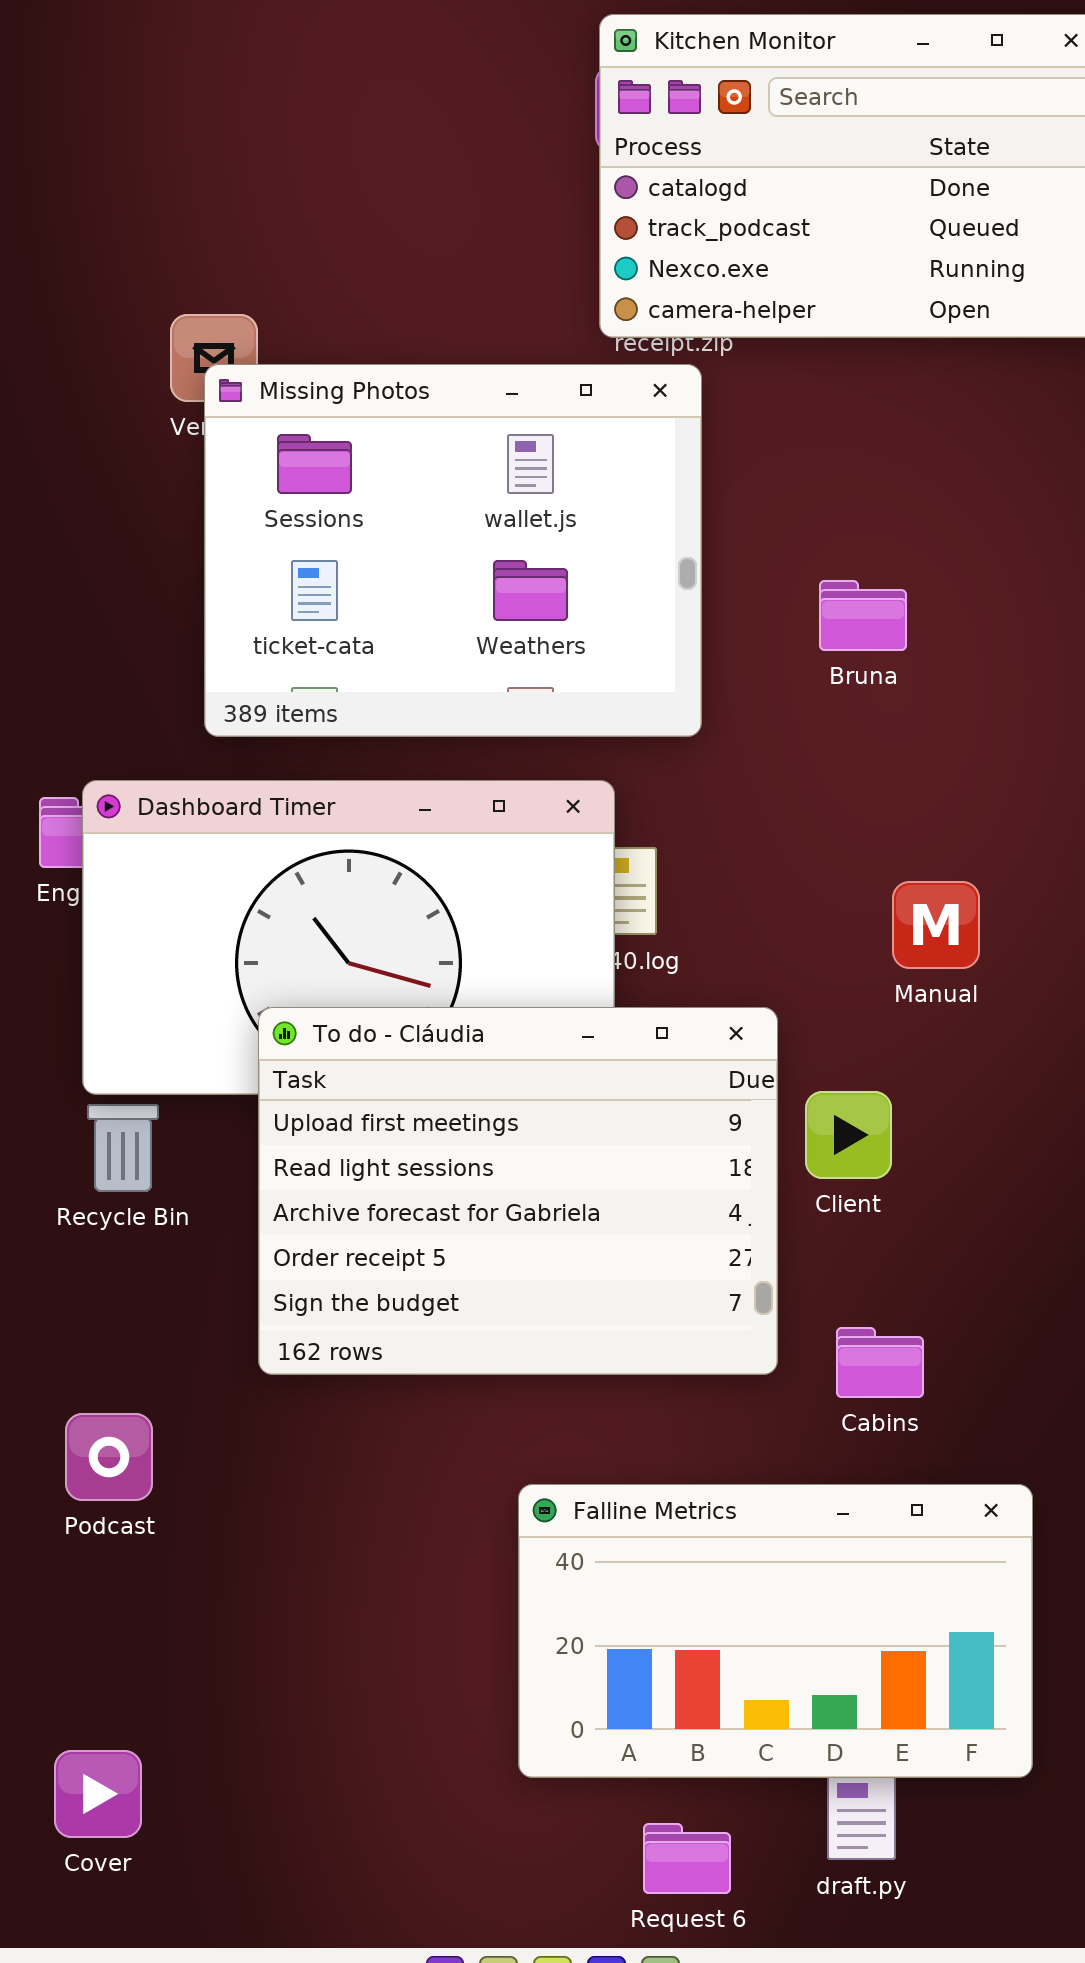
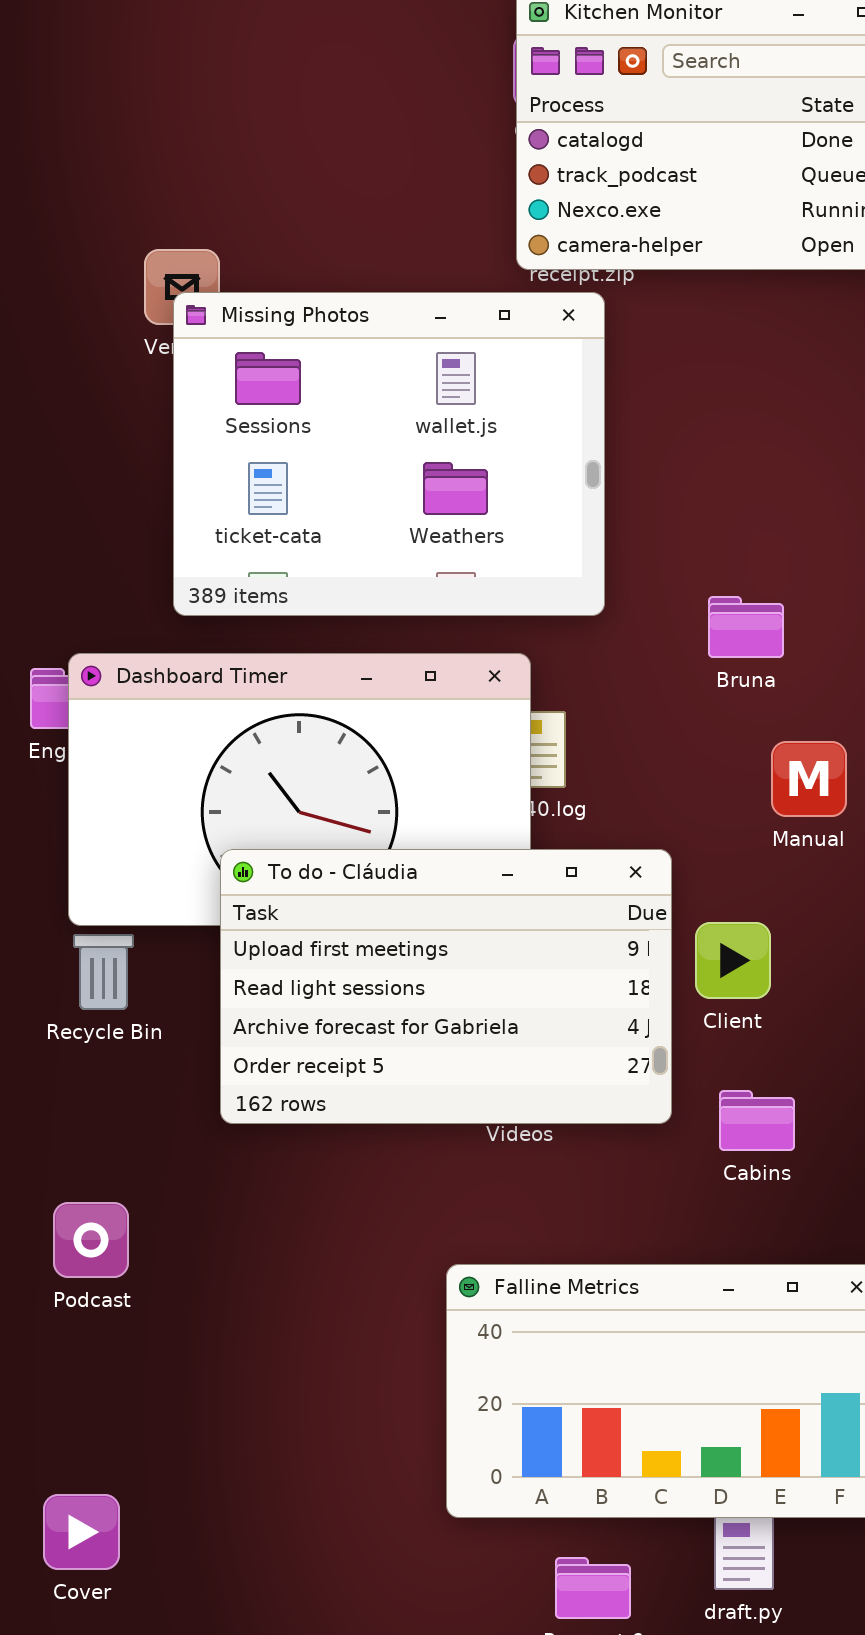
Bruna: [819,580,907,651] -> [708,596,784,658], moved
To do - Cláudia: [258,1007,778,1375] -> [220,849,672,1124], resized
Cabins: [836,1327,924,1398] -> [719,1090,795,1151], moved

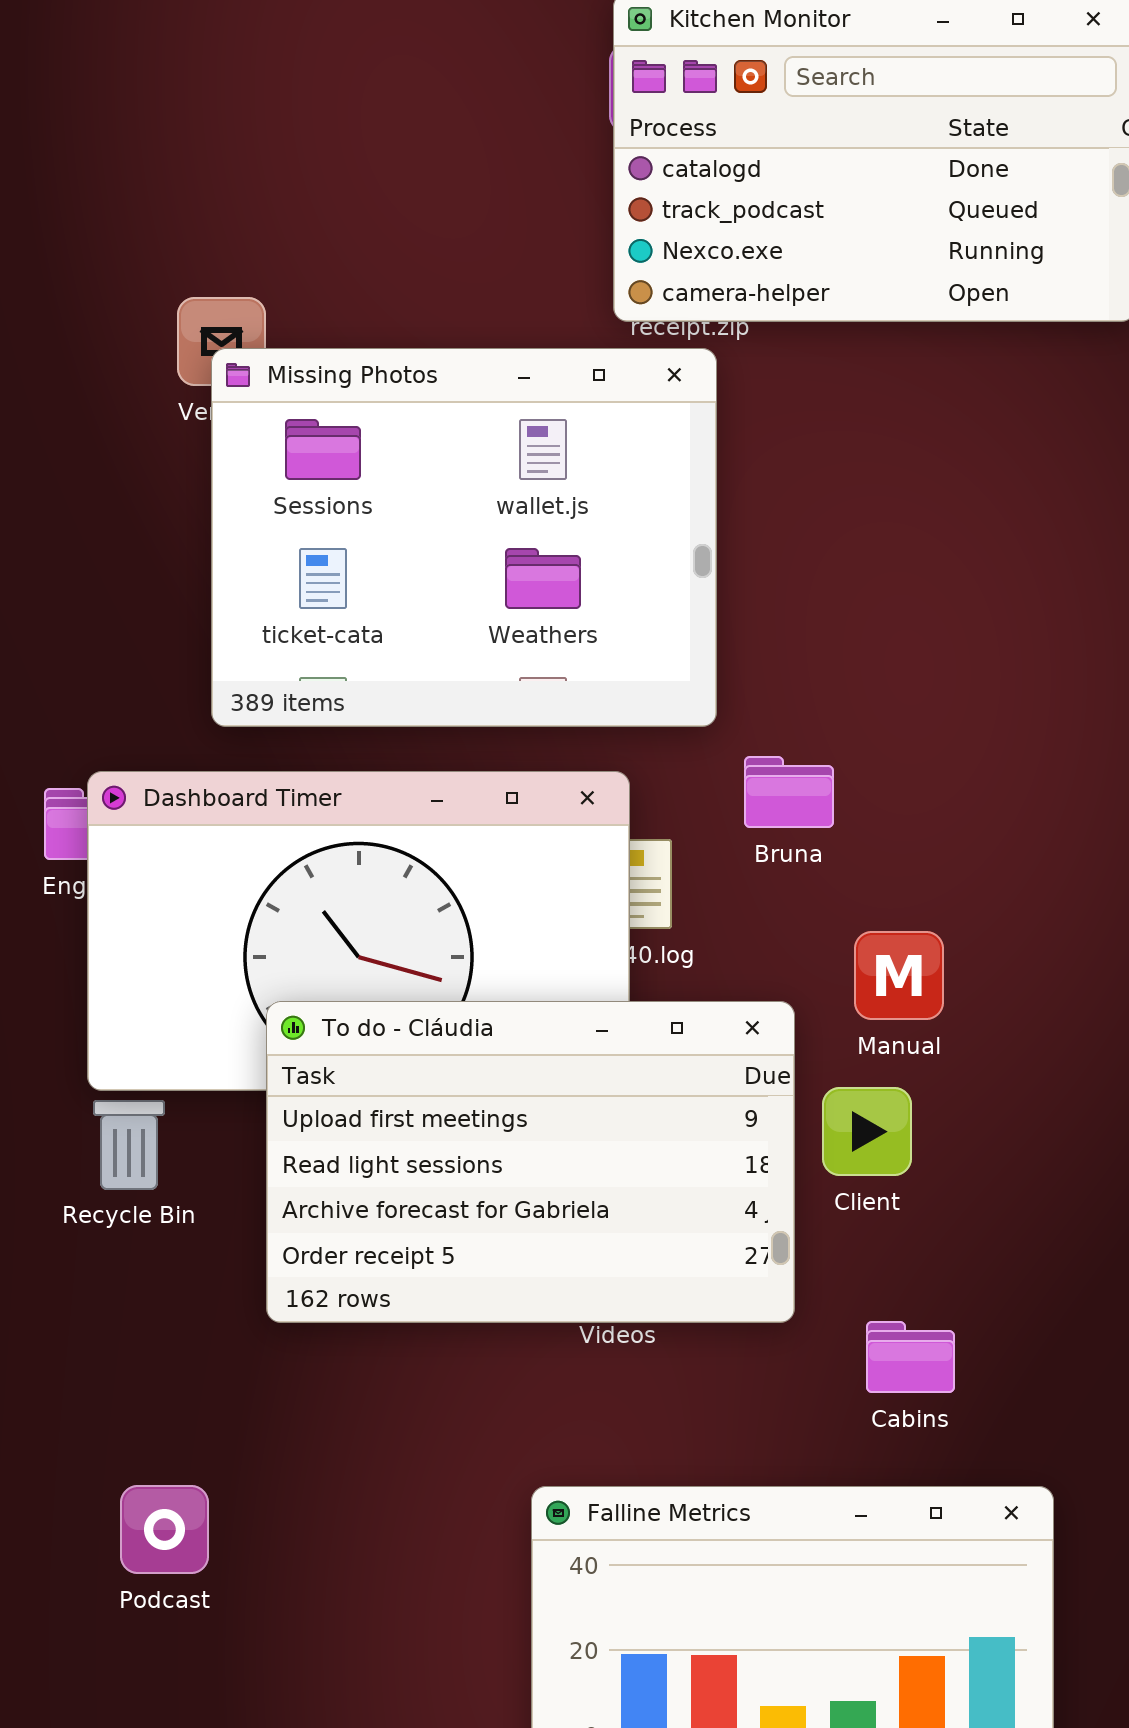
Bruna: [708,596,784,658] -> [744,756,834,828], moved
Manual: [771,741,847,817] -> [854,931,944,1020], moved
Cabins: [719,1090,795,1151] -> [866,1321,955,1393], moved
Podcast: [53,1202,129,1278] -> [120,1485,209,1574], moved

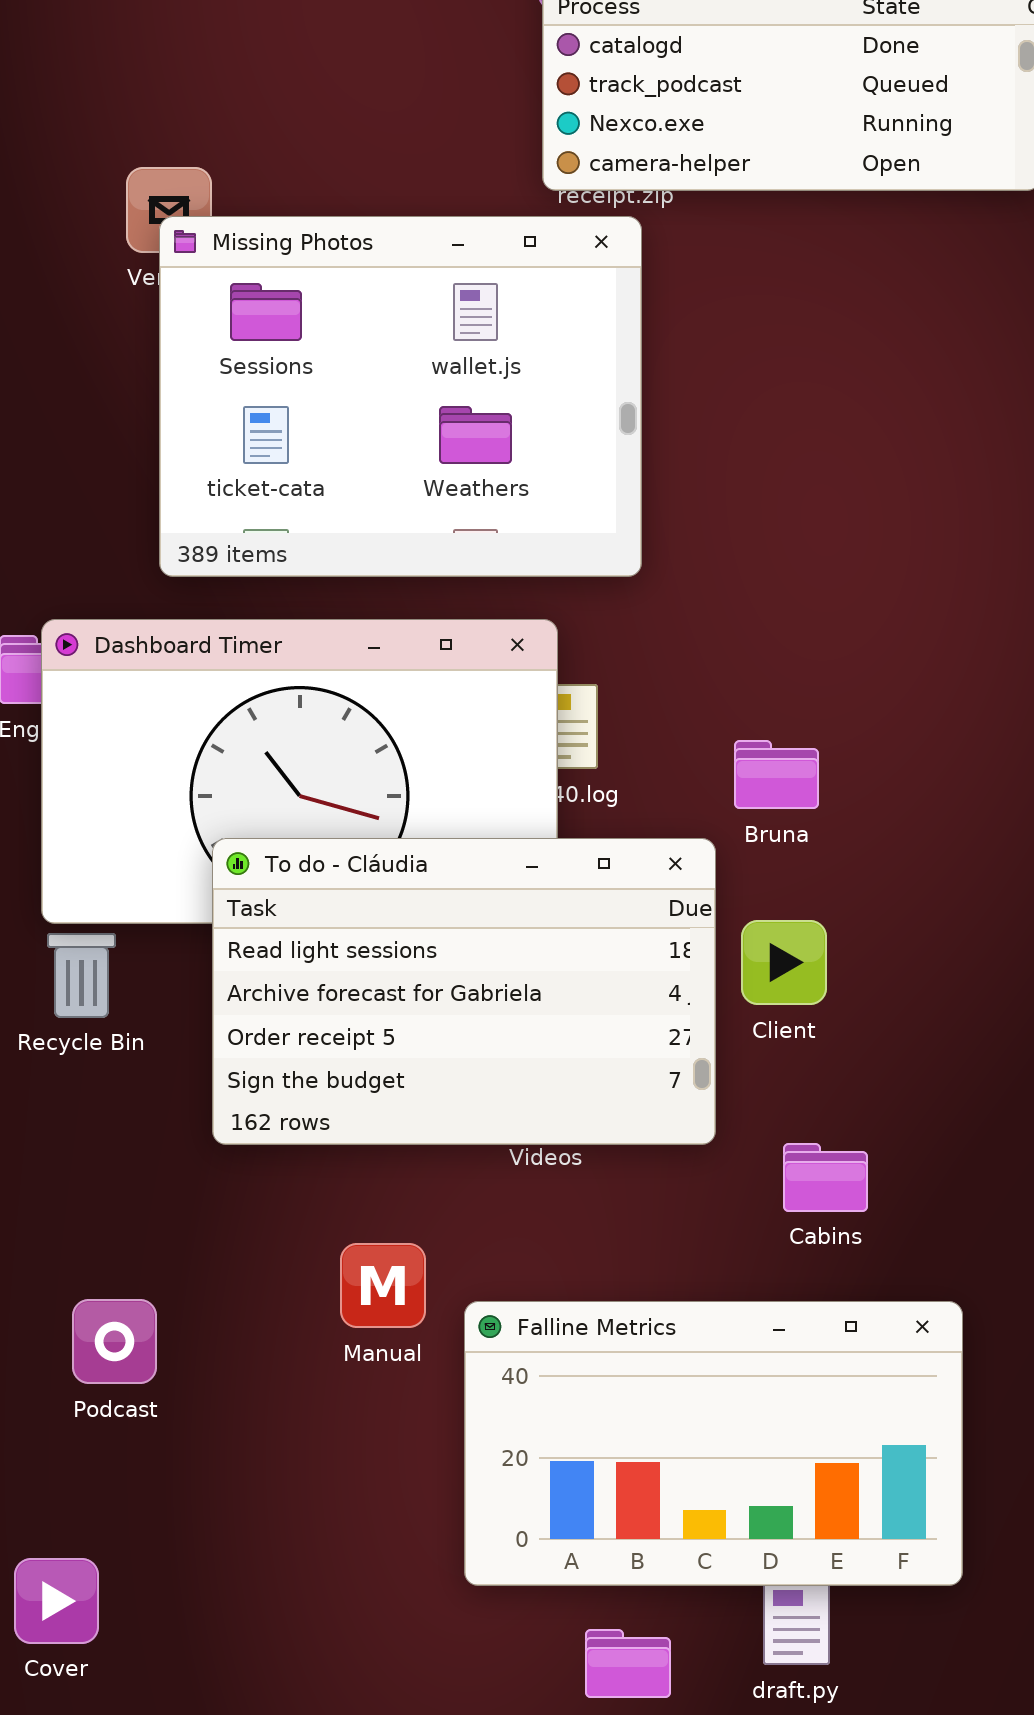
Bruna: [744,756,834,828] -> [734,740,819,809], moved
Manual: [854,931,944,1020] -> [340,1243,426,1328], moved
To do - Cláudia: [266,1001,795,1323] -> [212,838,716,1145], scrolled down 1 row

